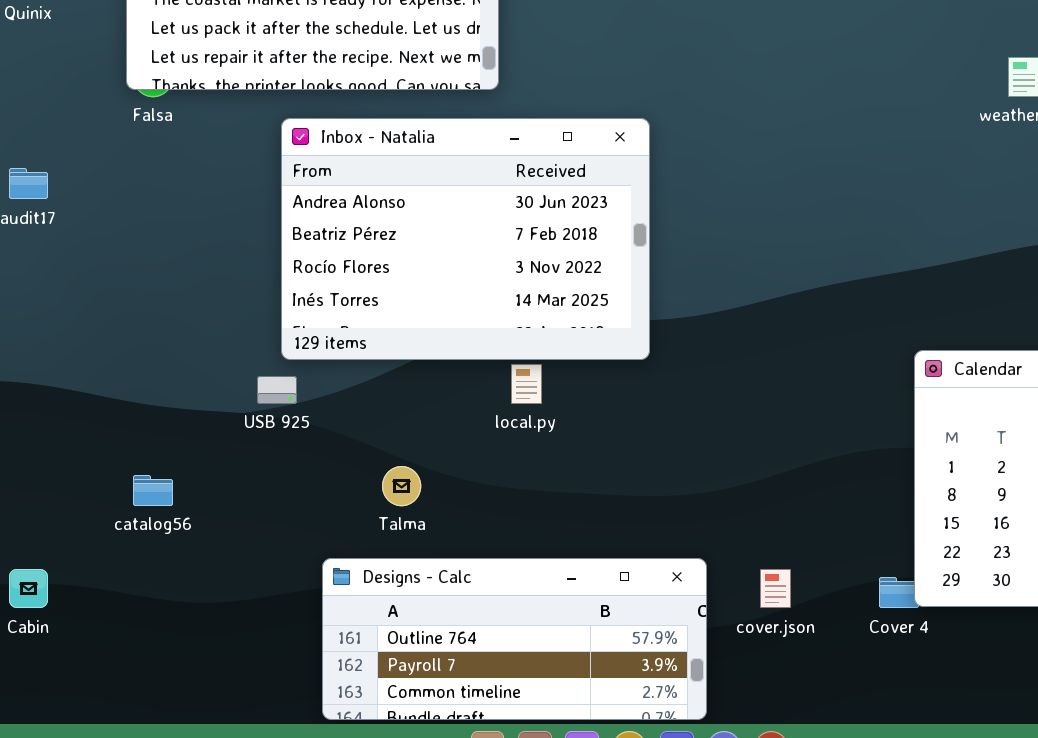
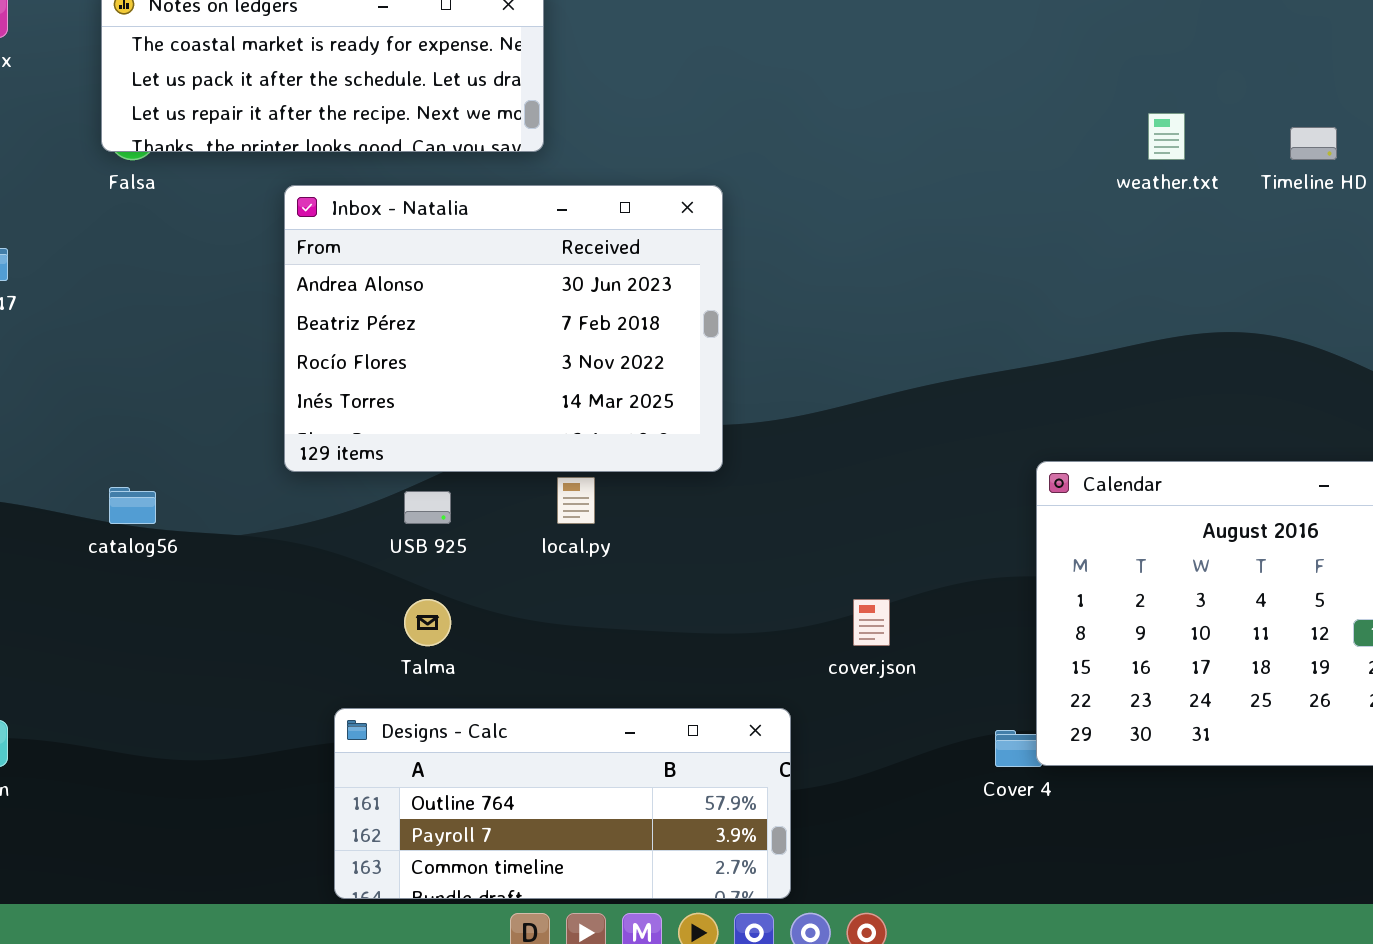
USB 925: [257,376,297,404] -> [404,491,451,524], moved
catalog56: [133,475,173,506] -> [109,487,156,524], moved
cover.json: [760,569,791,608] -> [853,599,890,646], moved

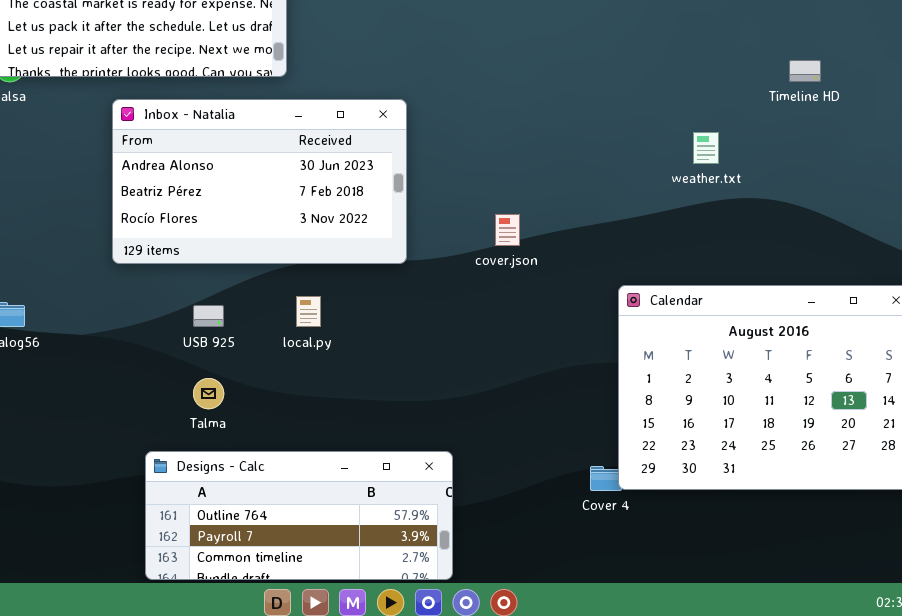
weather.txt: [1148,113,1185,160] -> [693,132,719,164], moved
Inbox - Natalia: [284,185,723,472] -> [112,99,407,264], resized
cover.json: [853,599,890,646] -> [495,214,520,246], moved

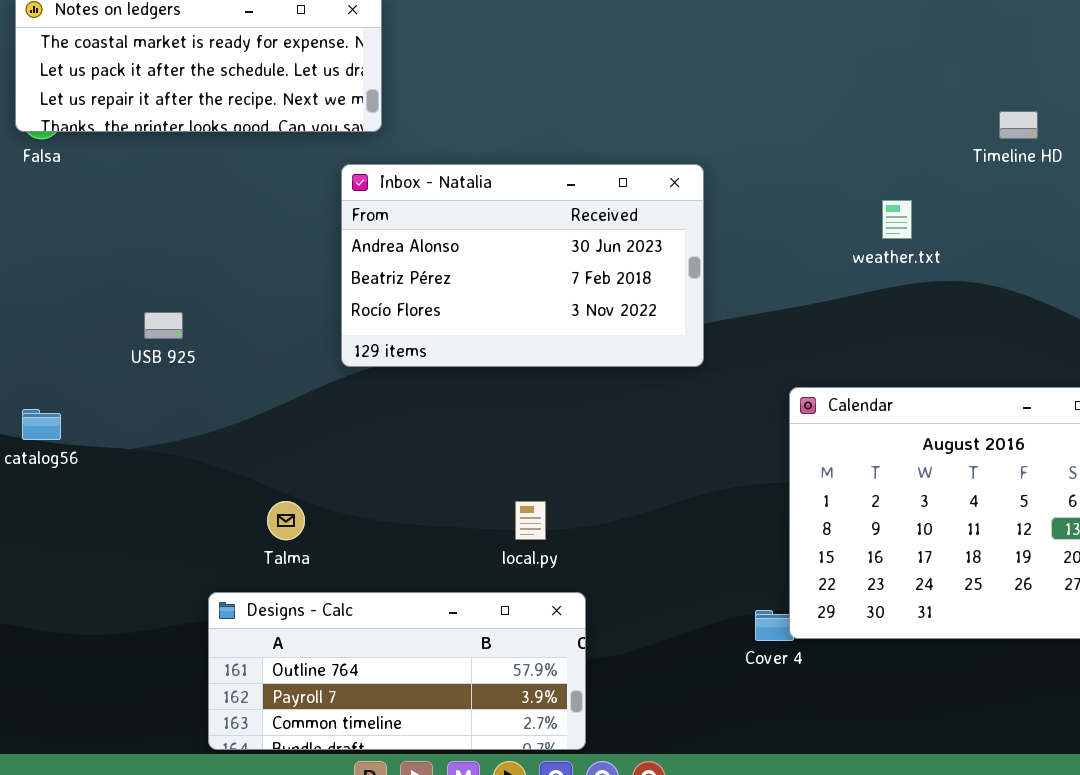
Inbox - Natalia: [112,99,407,264] -> [341,164,704,367], moved
local.py: [296,296,321,327] -> [515,501,546,540], moved
USB 925: [193,305,224,327] -> [144,312,183,339], moved

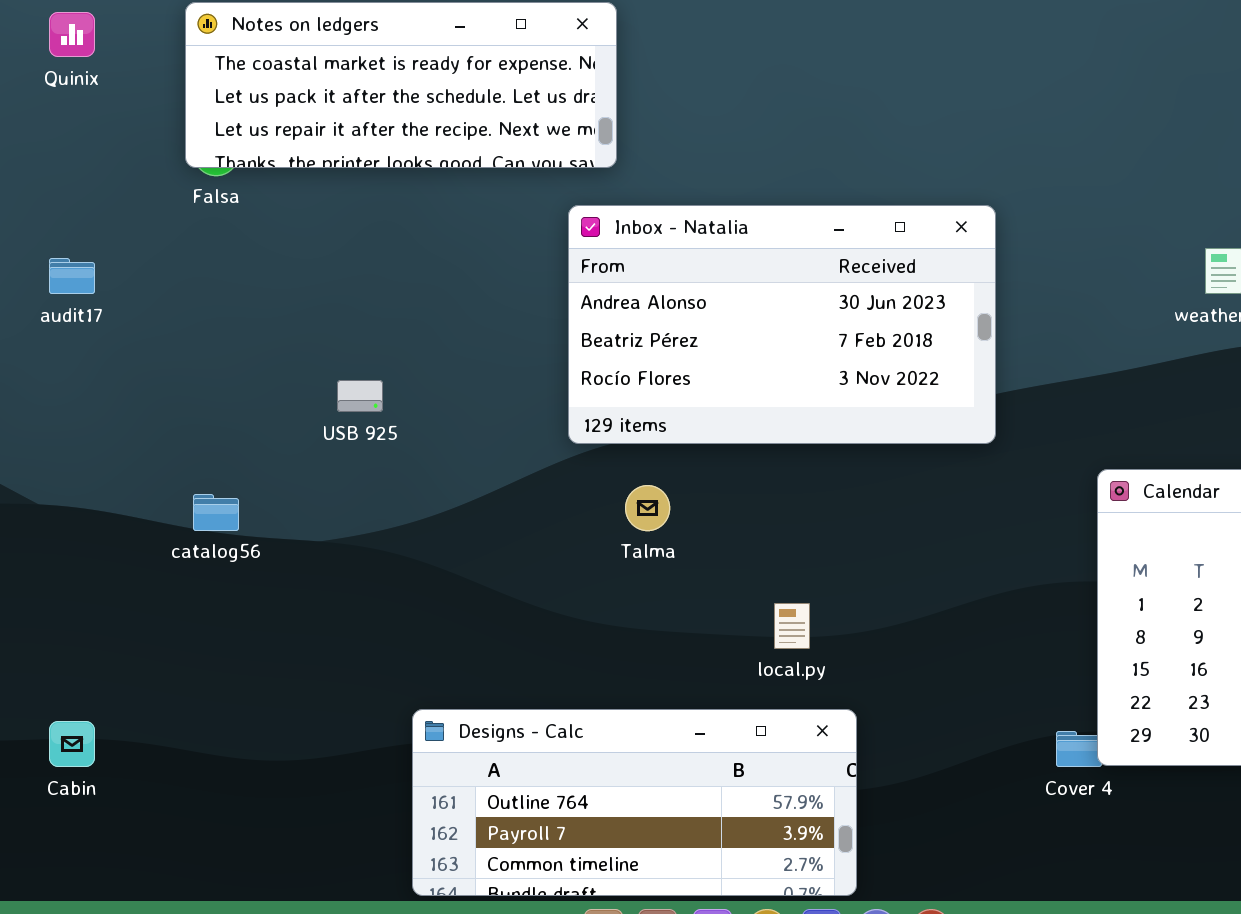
Talma: [267,501,305,540] -> [625,485,670,531], moved

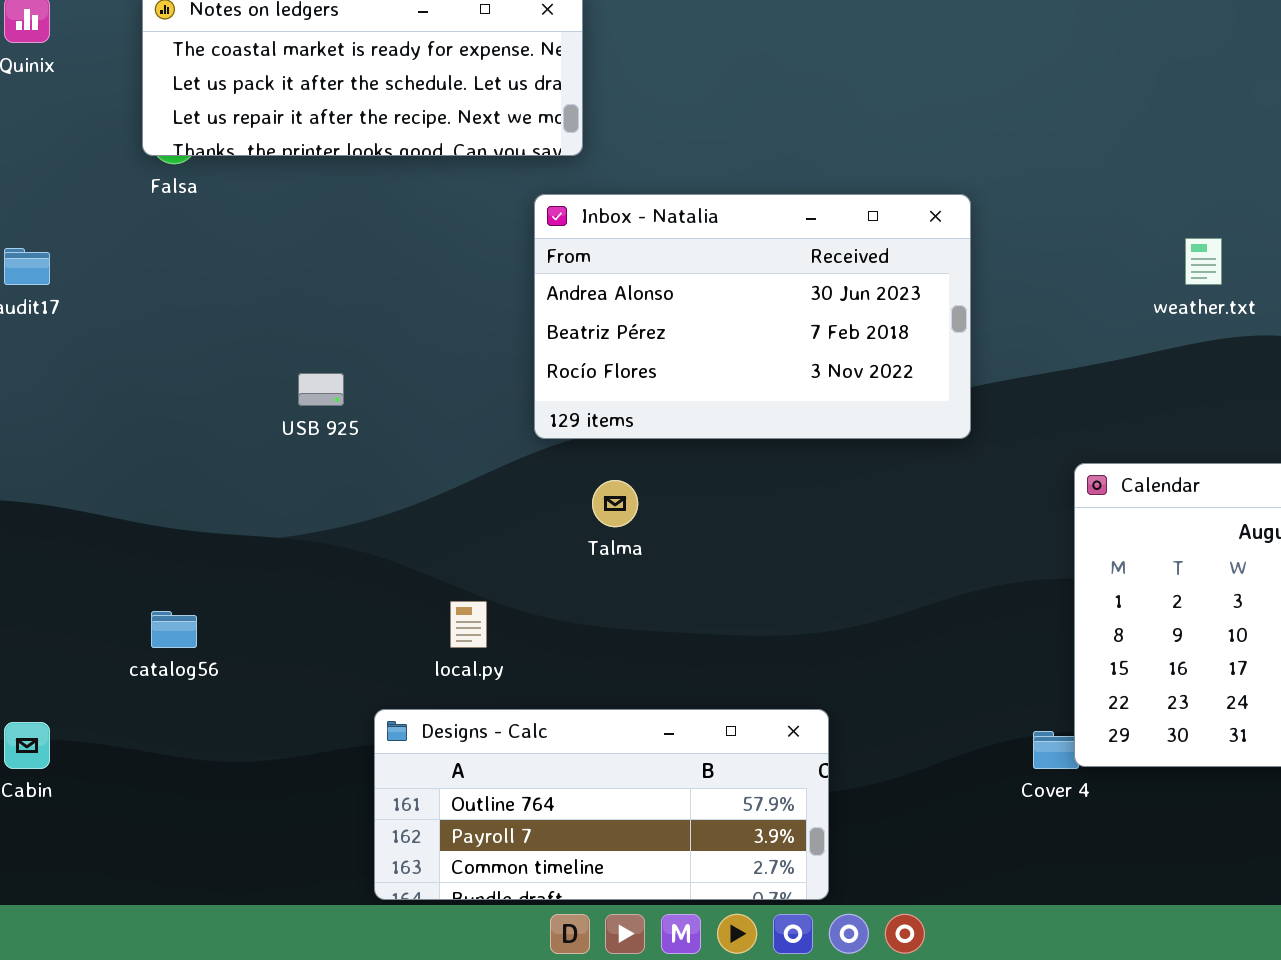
catalog56: [193,494,239,531] -> [151,611,197,648], moved
local.py: [774,603,810,649] -> [450,601,487,648], moved

